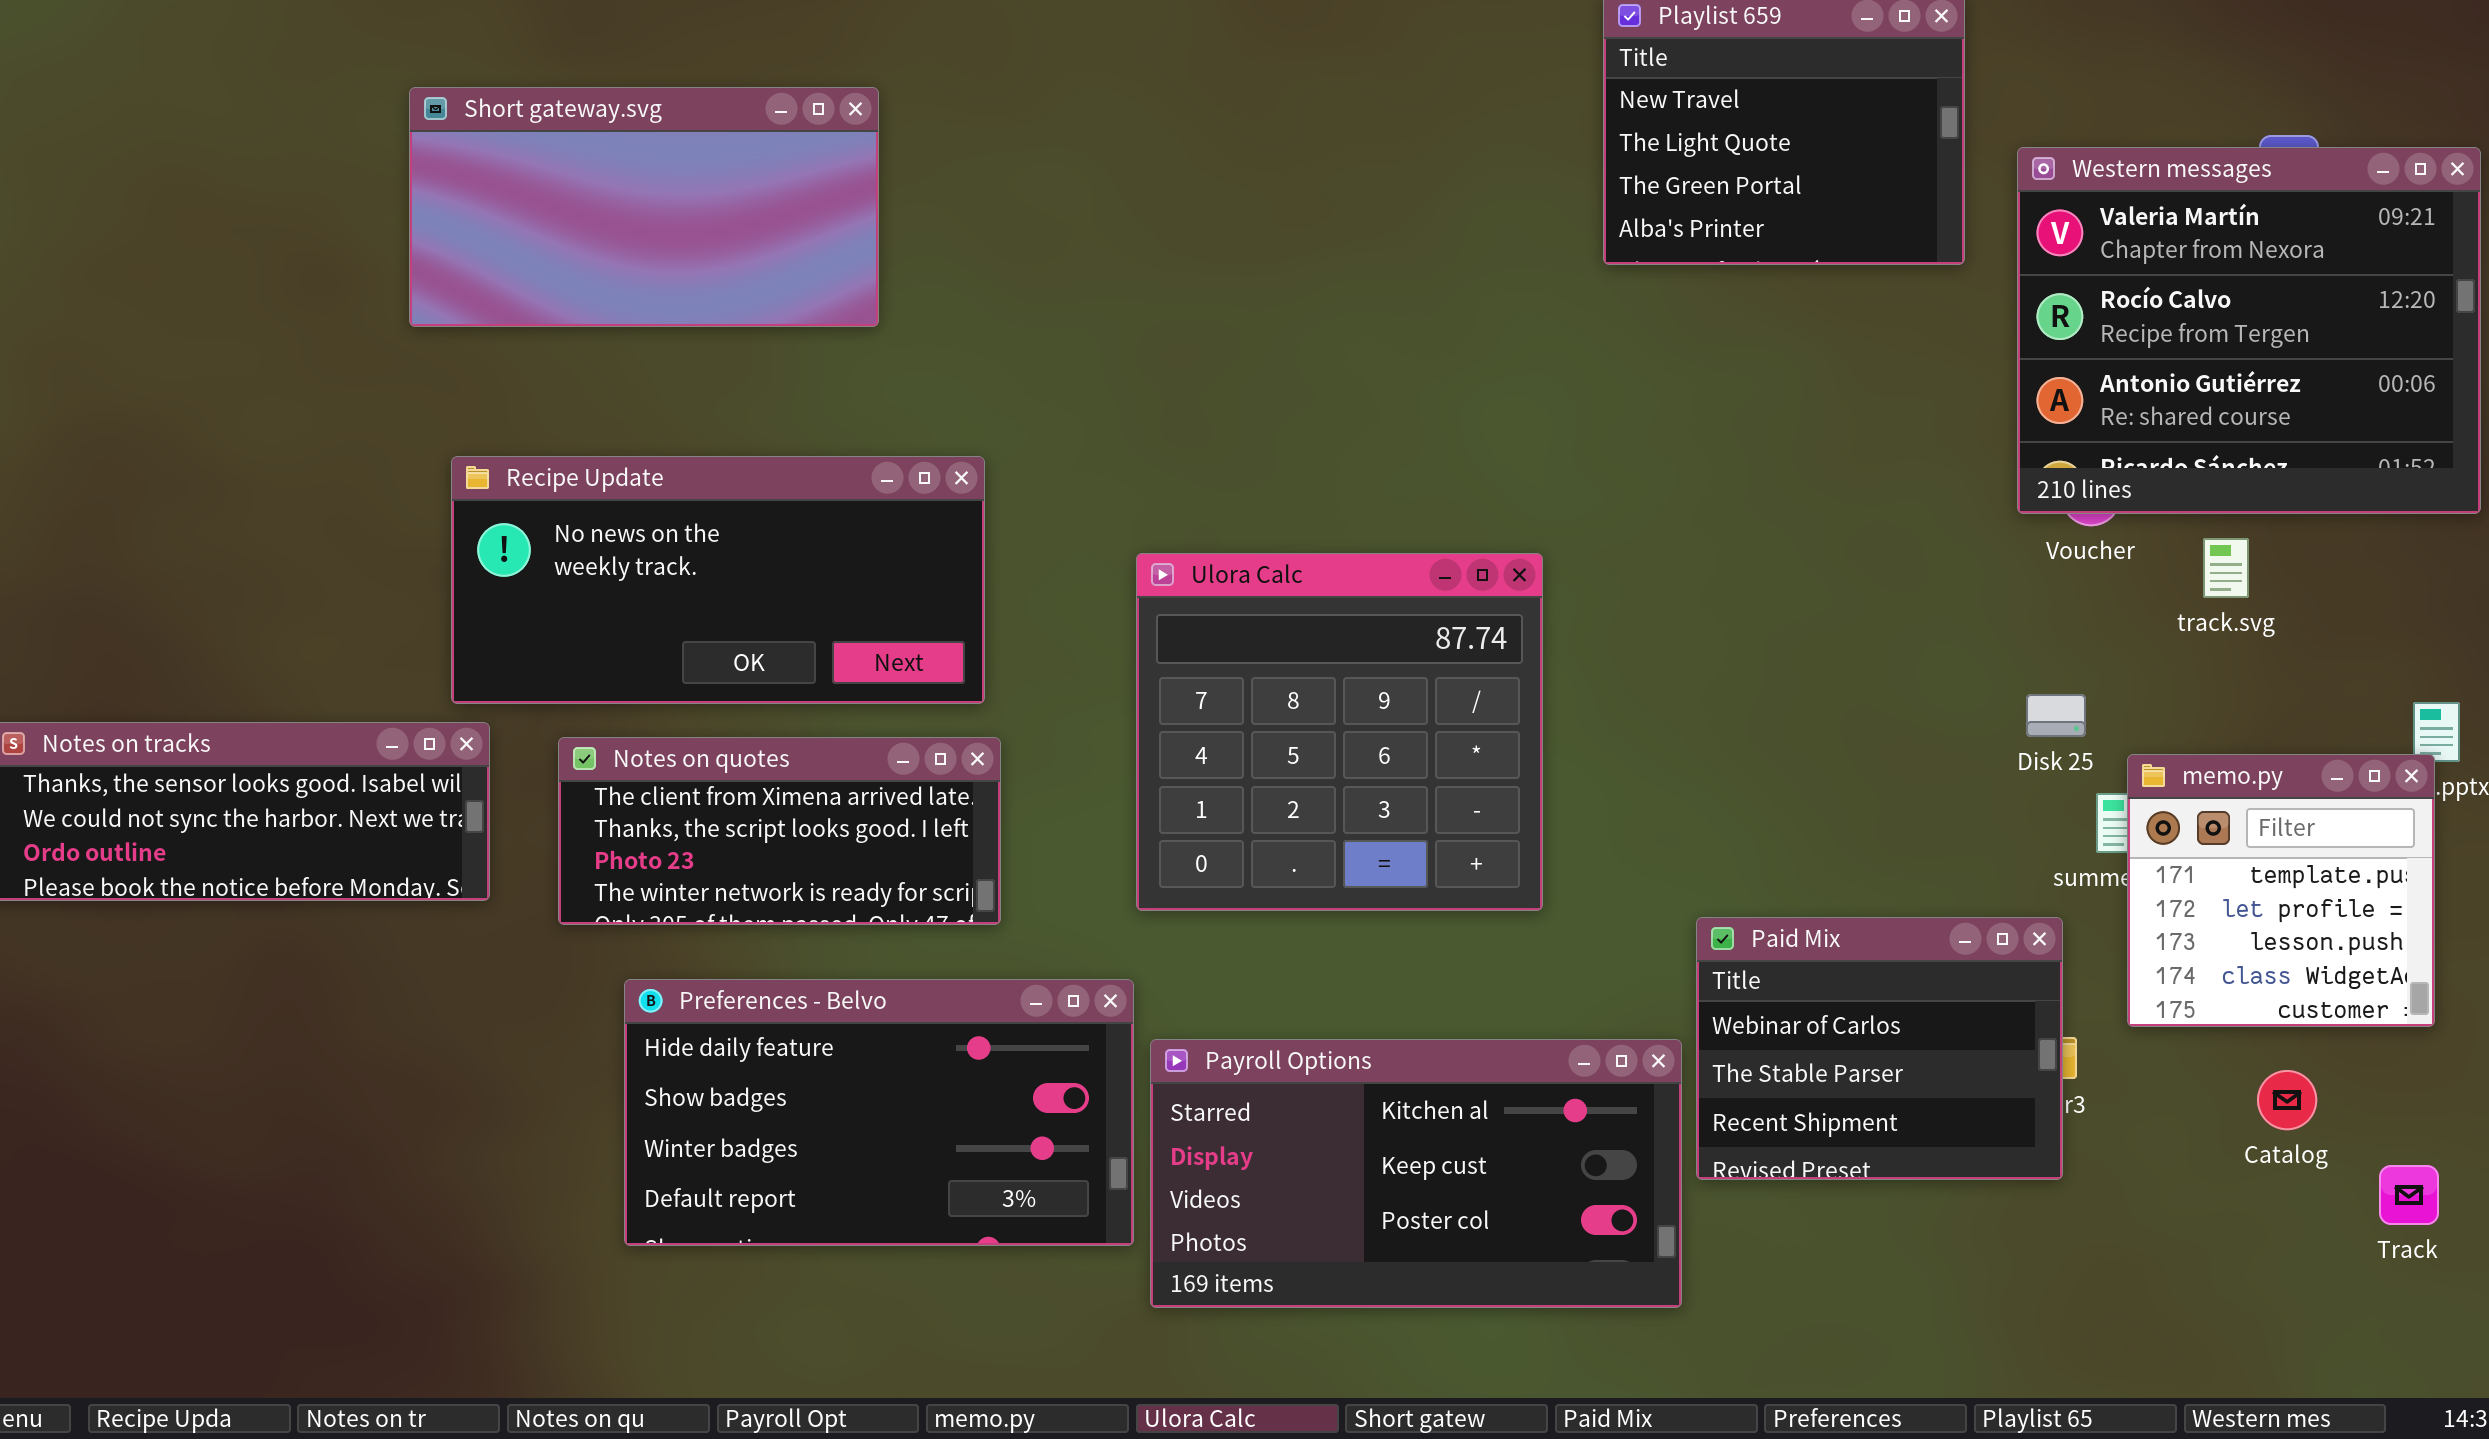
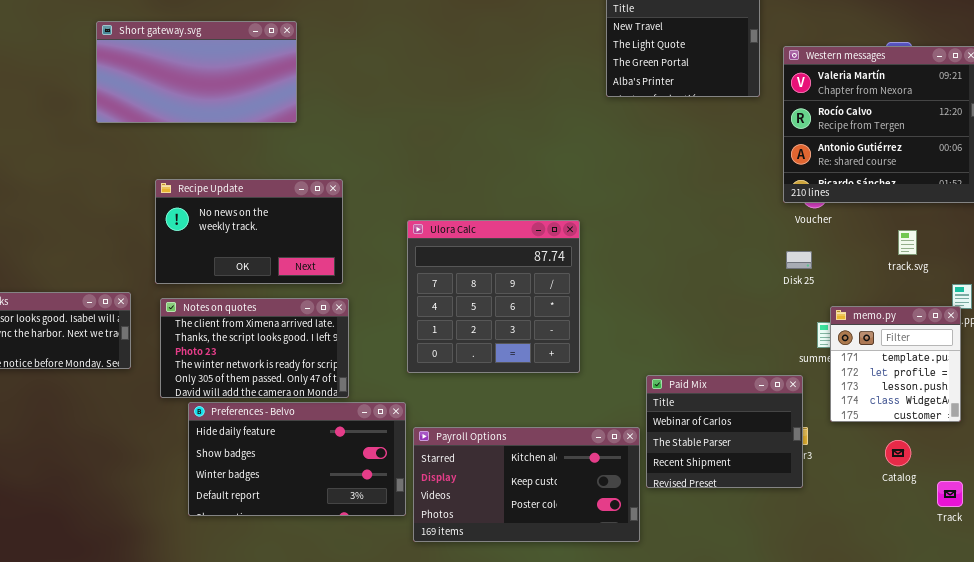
Recipe Update: [451,456,985,704] -> [155,179,343,284], resized
track.svg: [2203,538,2249,598] -> [898,230,917,255], moved
Disk 25: [2026,694,2086,737] -> [786,251,812,269], moved
Notes on quotes: [558,737,1001,925] -> [160,298,349,398], resized

